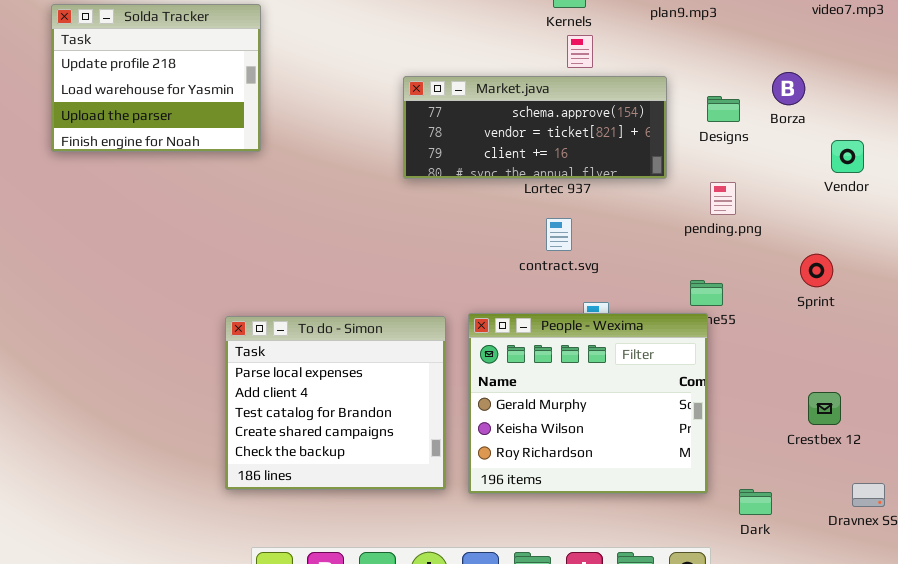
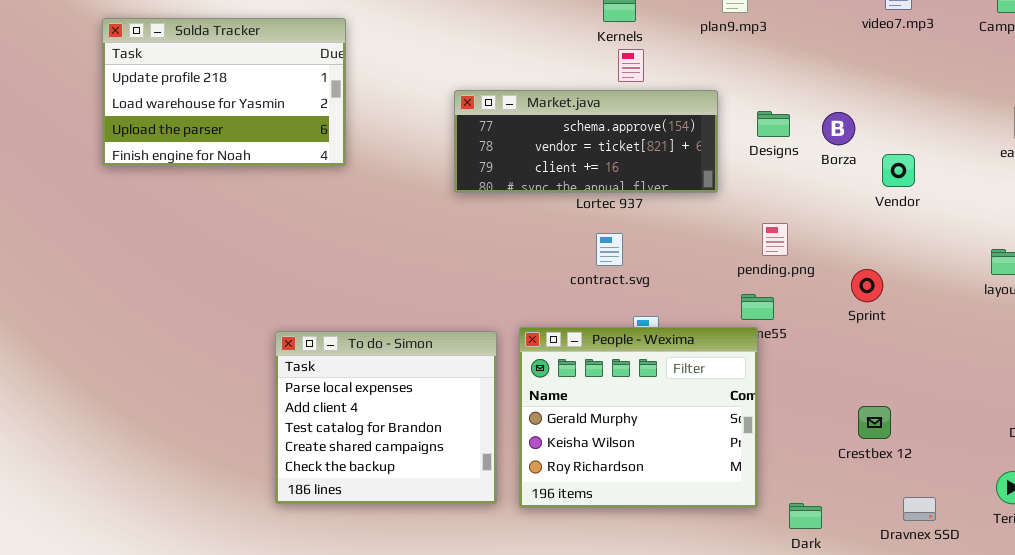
Solda Tracker: [51,4,261,152] -> [102,18,346,166], resized
Borza: [772,72,805,105] -> [822,112,855,145], moved
pending.png: [710,182,736,215] -> [762,223,788,256], moved

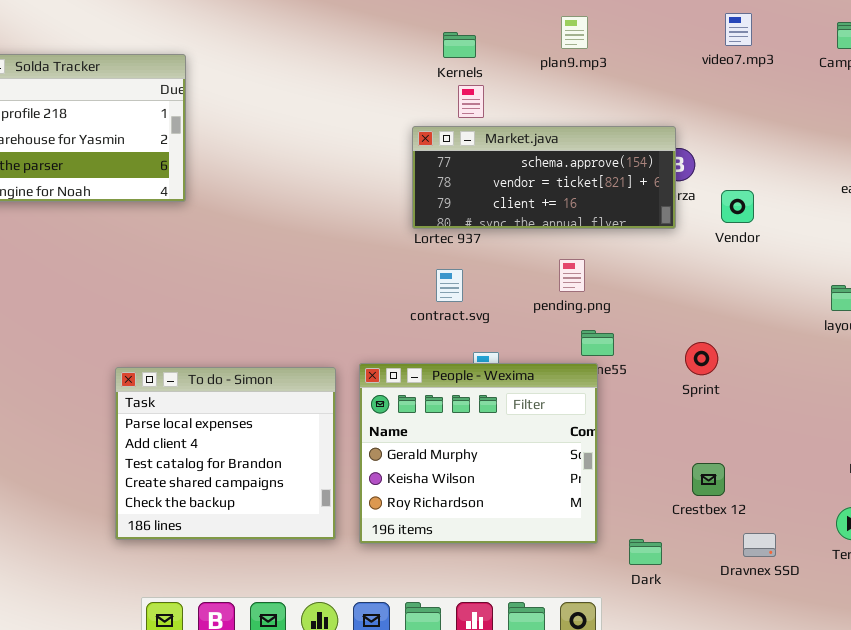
Market.java: [454,90,718,193] -> [412,126,676,229], moved
pending.png: [762,223,788,256] -> [559,259,585,292], moved
Sprint: [851,269,883,302] -> [685,342,718,375], moved
Crestbex 12: [858,406,891,439] -> [692,463,725,496], moved

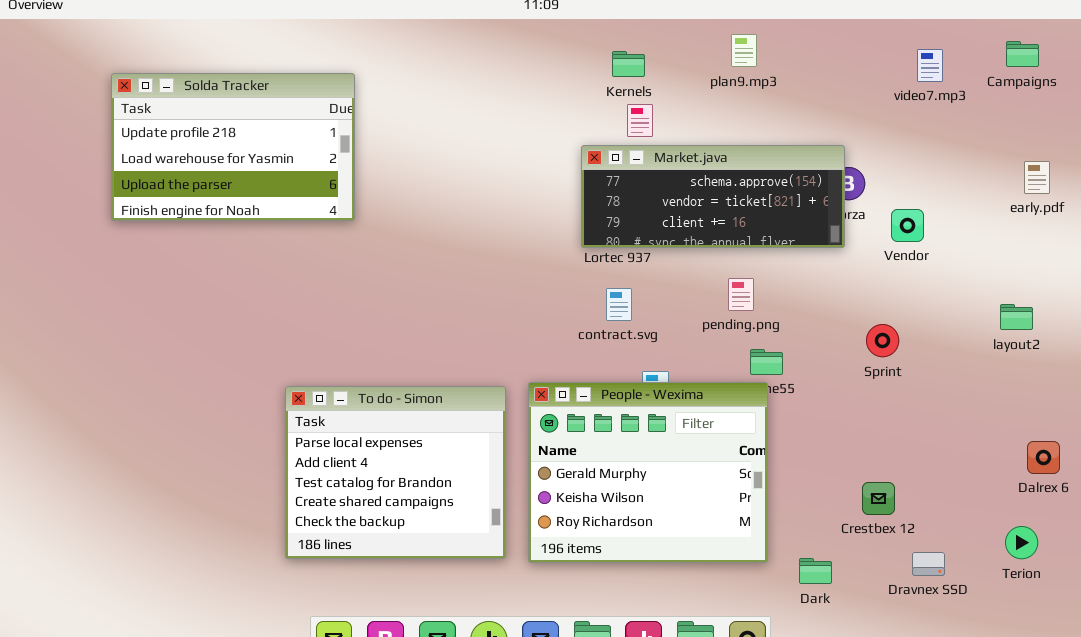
video7.mp3: [725,13,752,46] -> [917,49,943,82], moved
Sprint: [685,342,718,375] -> [866,324,899,357], moved

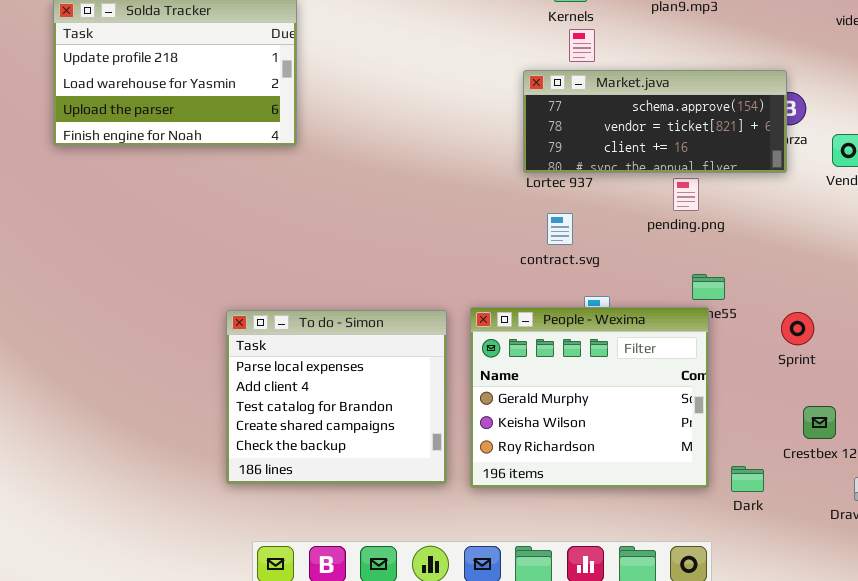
pending.png: [728,278,754,311] -> [673,178,699,211], moved
Sprint: [866,324,899,357] -> [781,312,814,345], moved
Dark: [799,558,832,584] -> [731,466,764,492], moved

